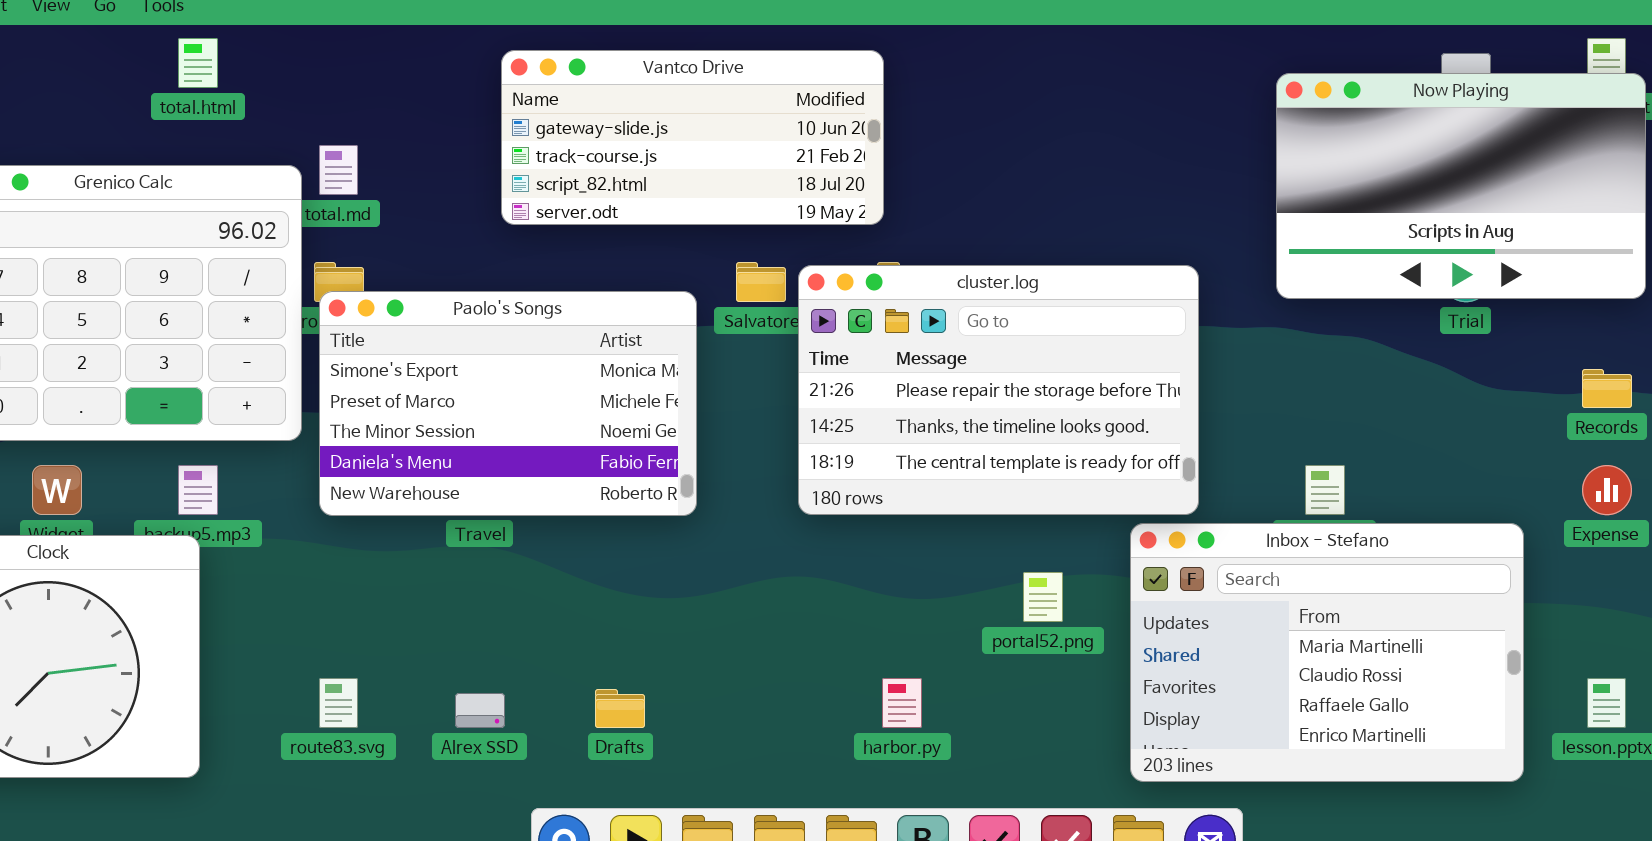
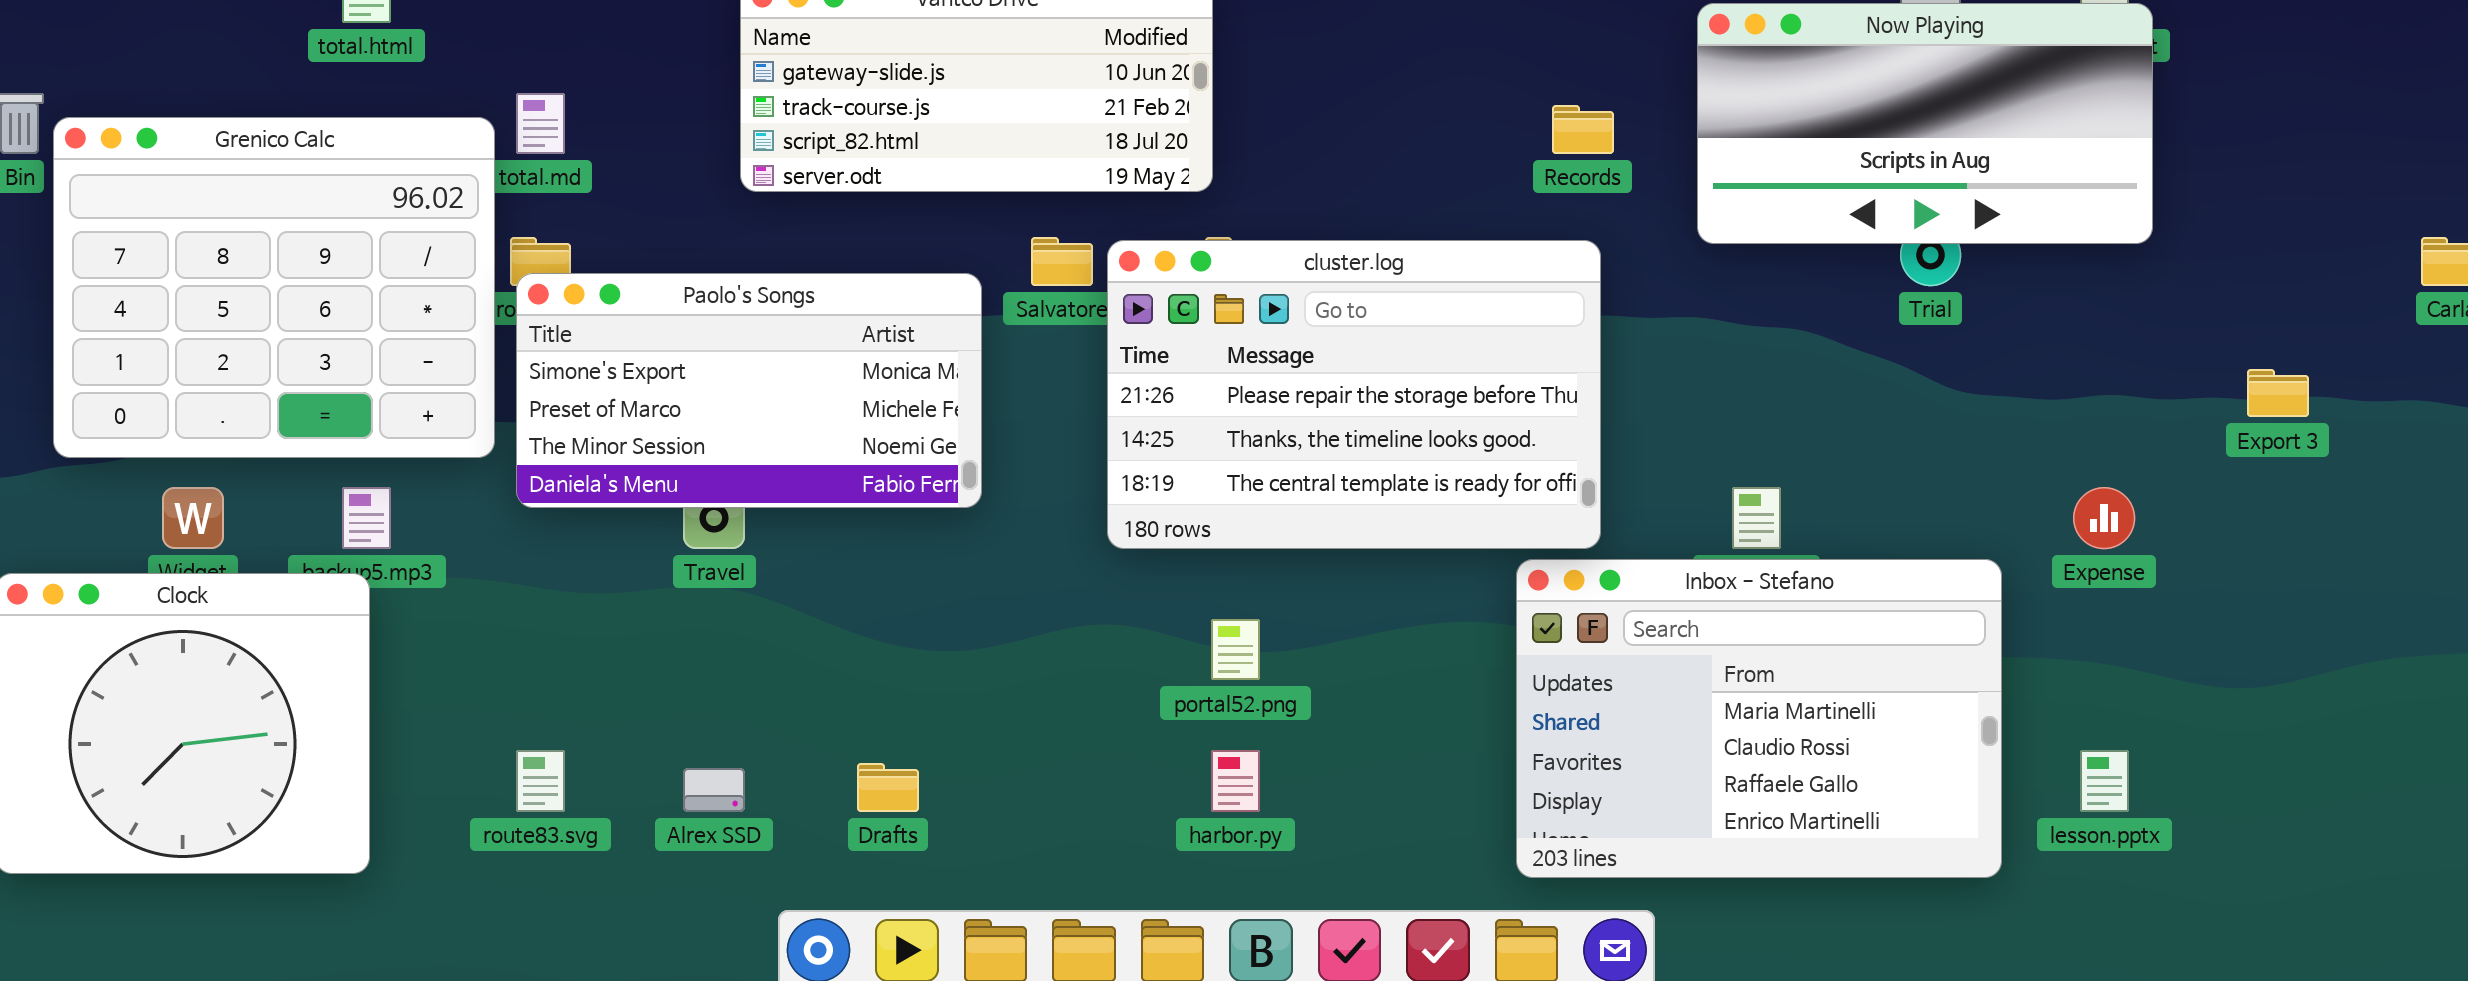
Now Playing: [1276,73,1646,299] -> [1697,3,2153,244], resized
Paolo's Songs: [319,291,697,516] -> [516,273,982,508], resized
Records: [1582,369,1632,408] -> [1552,105,1614,154], moved
portal52.png: [1023,572,1063,622] -> [1211,619,1260,680], moved

